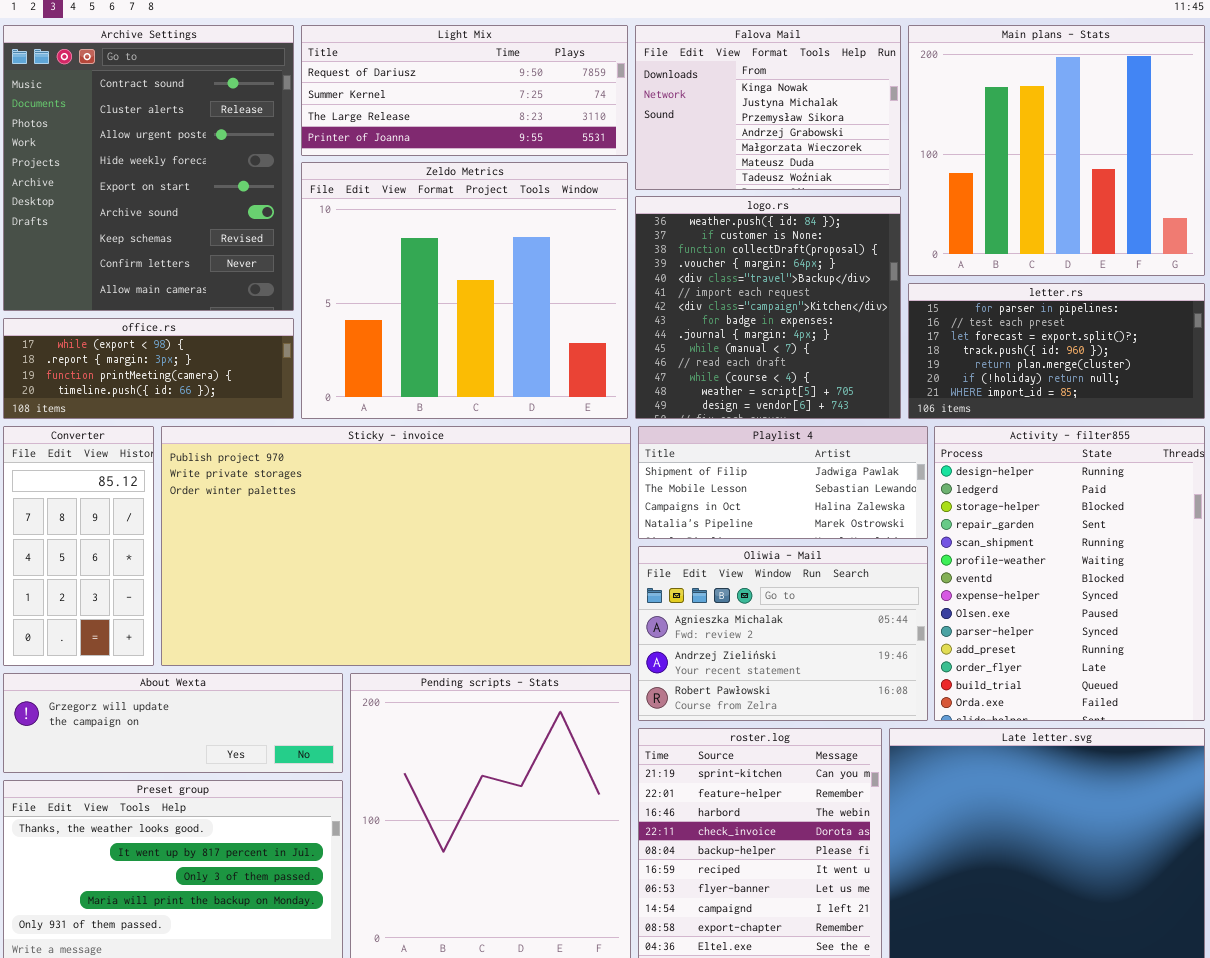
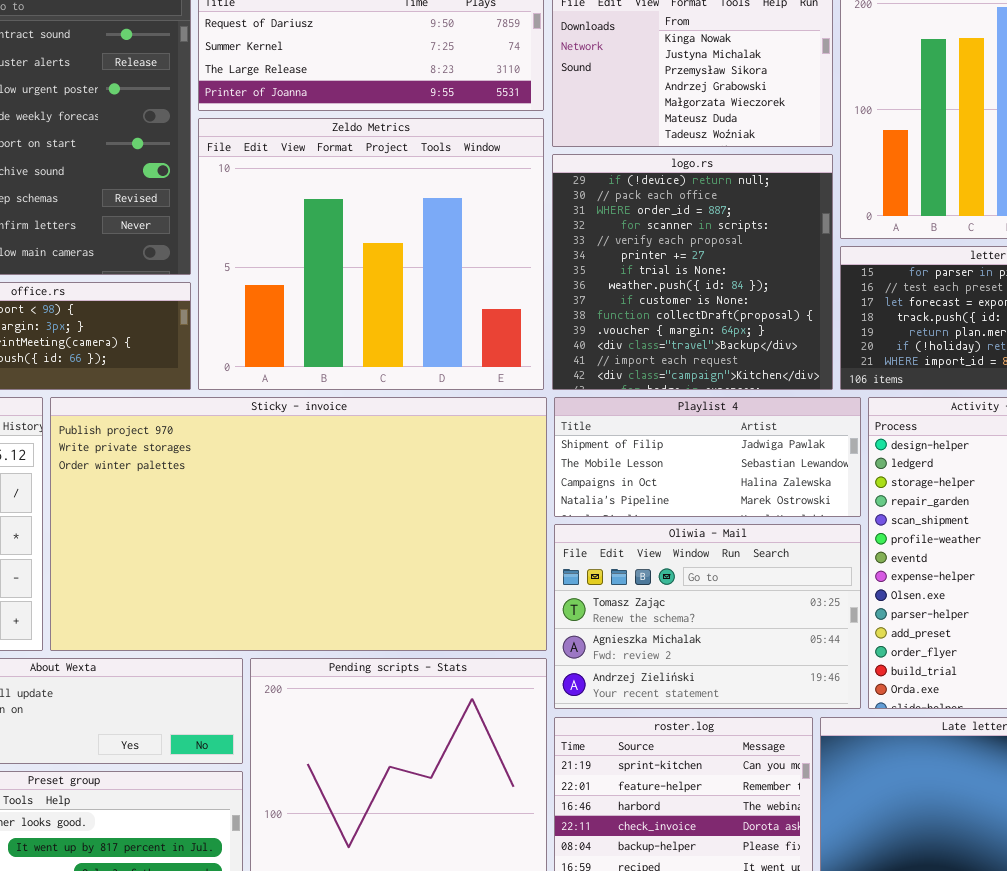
logo.rs: [635,196,901,419] -> [552,154,833,390], scrolled up 7 rows
Oliwia - Mail: [638,546,928,721] -> [554,524,861,709], scrolled up 1 row

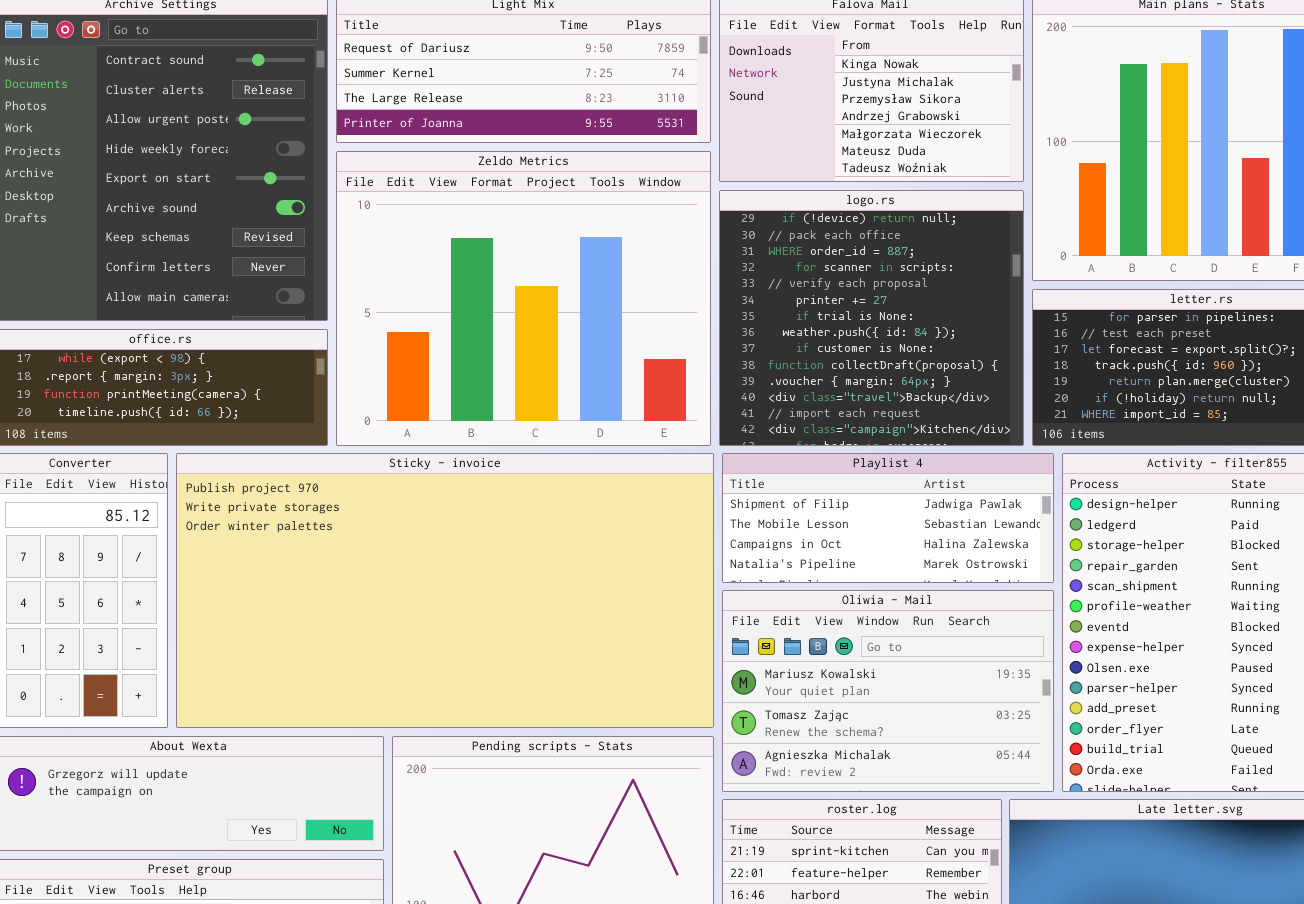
Oliwia - Mail: [554,524,861,709] -> [722,590,1054,792], scrolled up 1 row

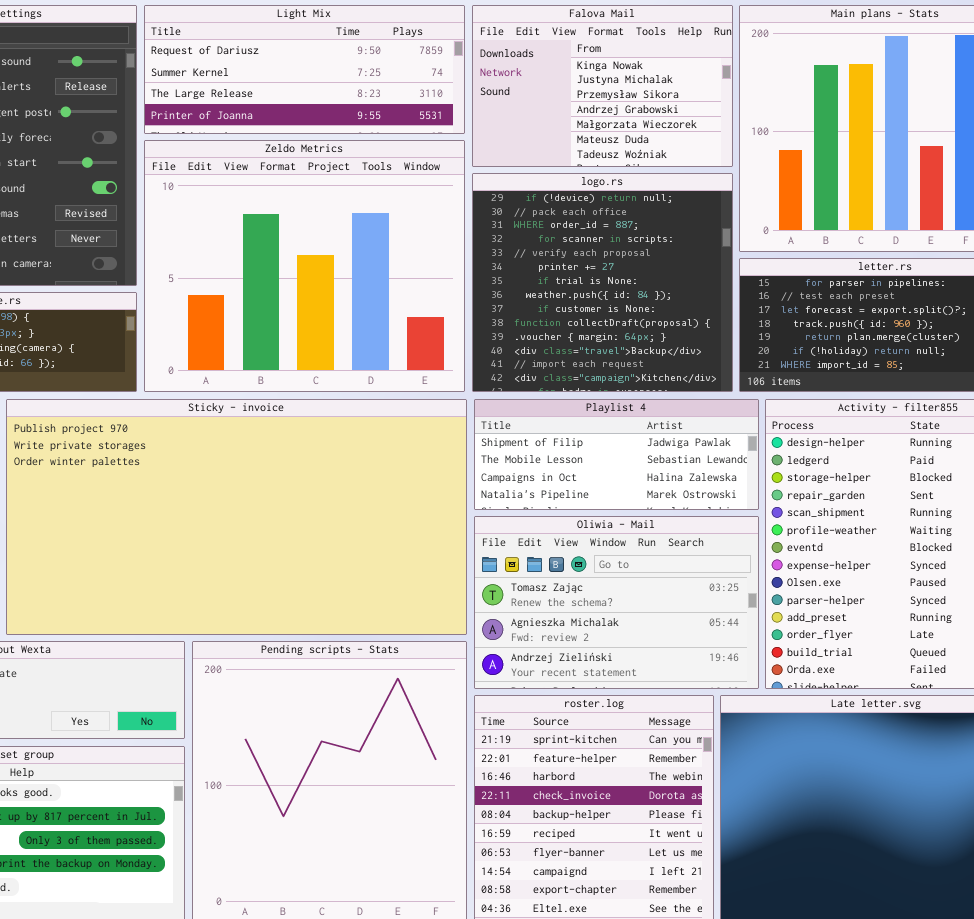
Oliwia - Mail: [722,590,1054,792] -> [474,516,759,689], scrolled down 1 row

